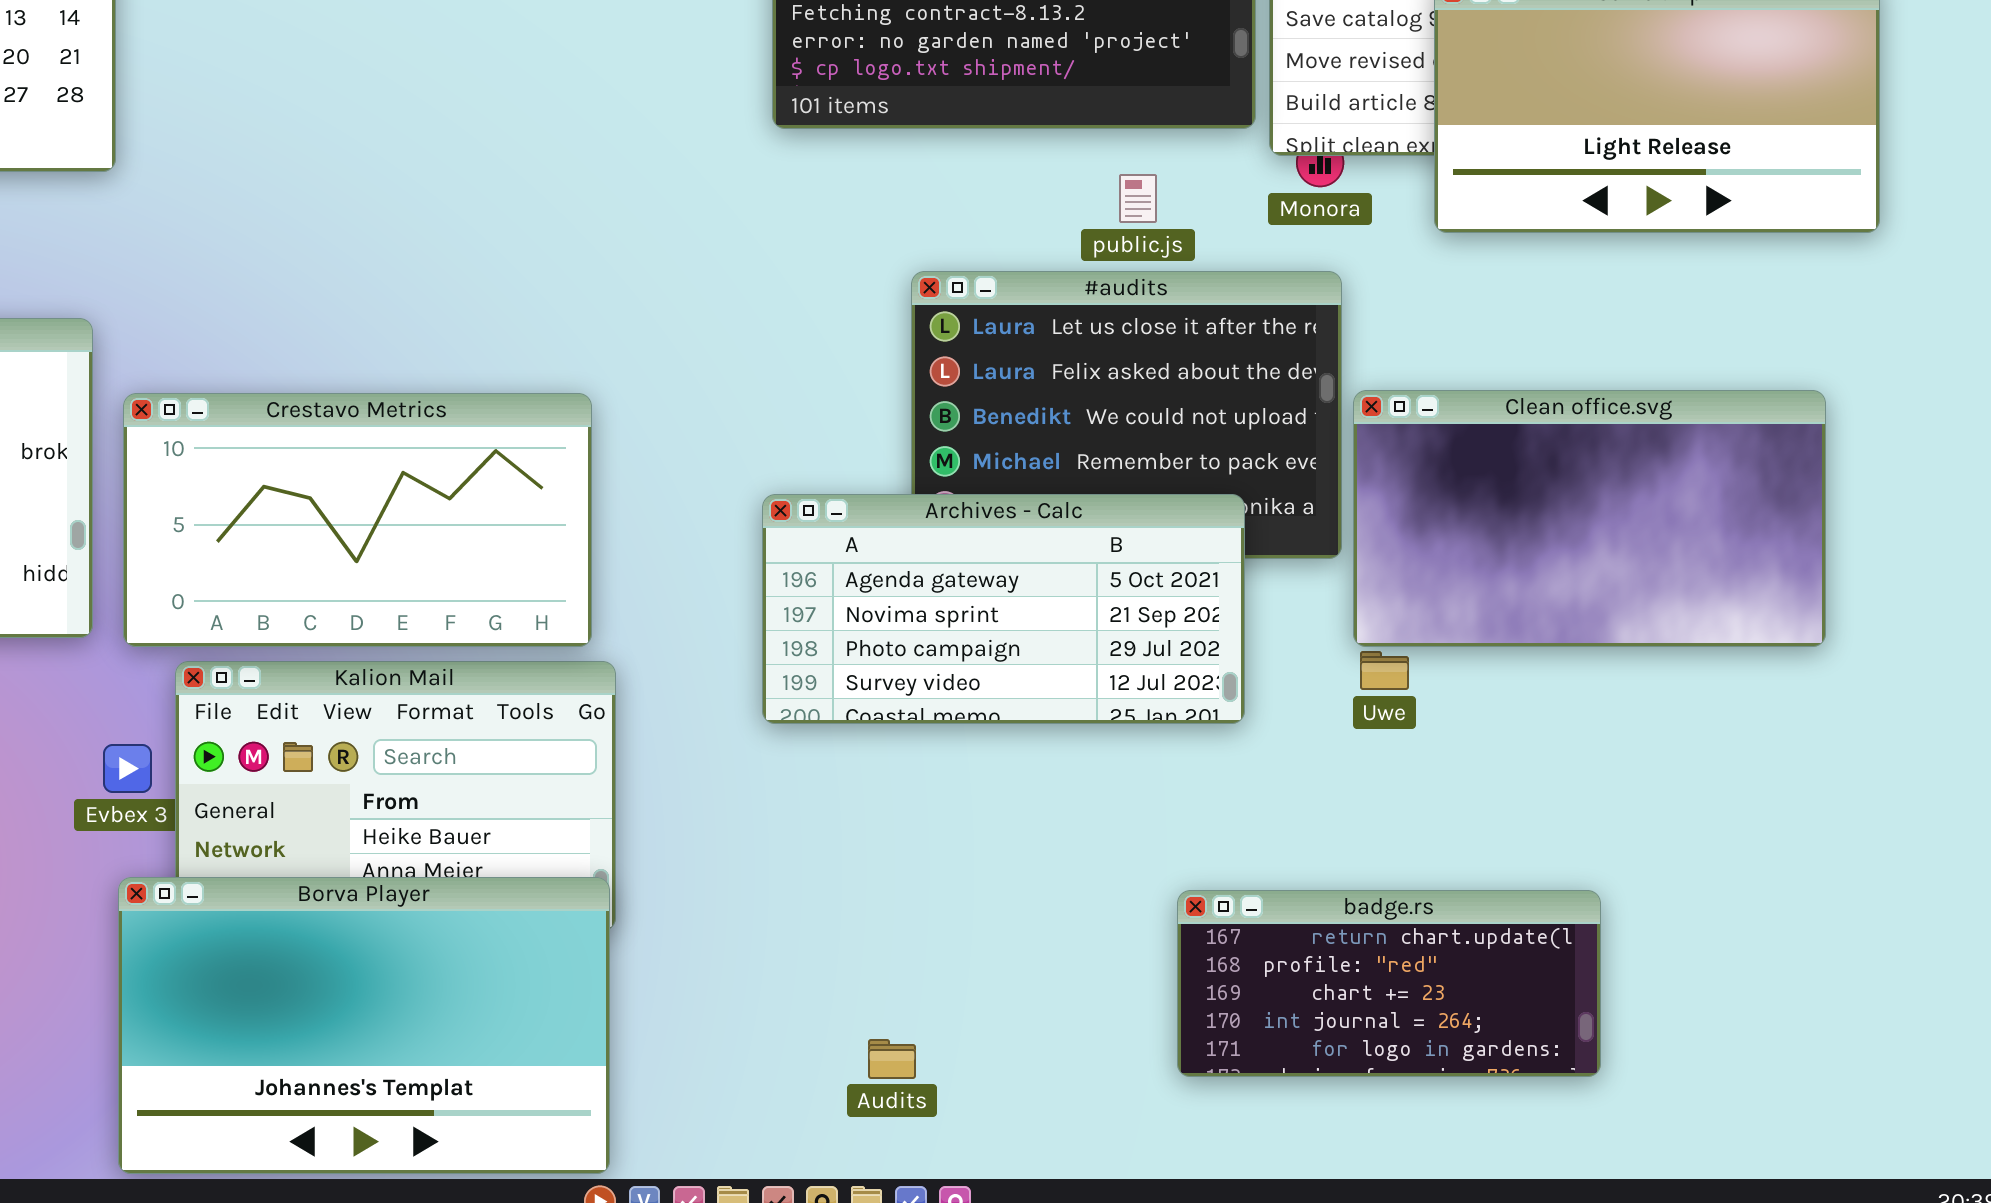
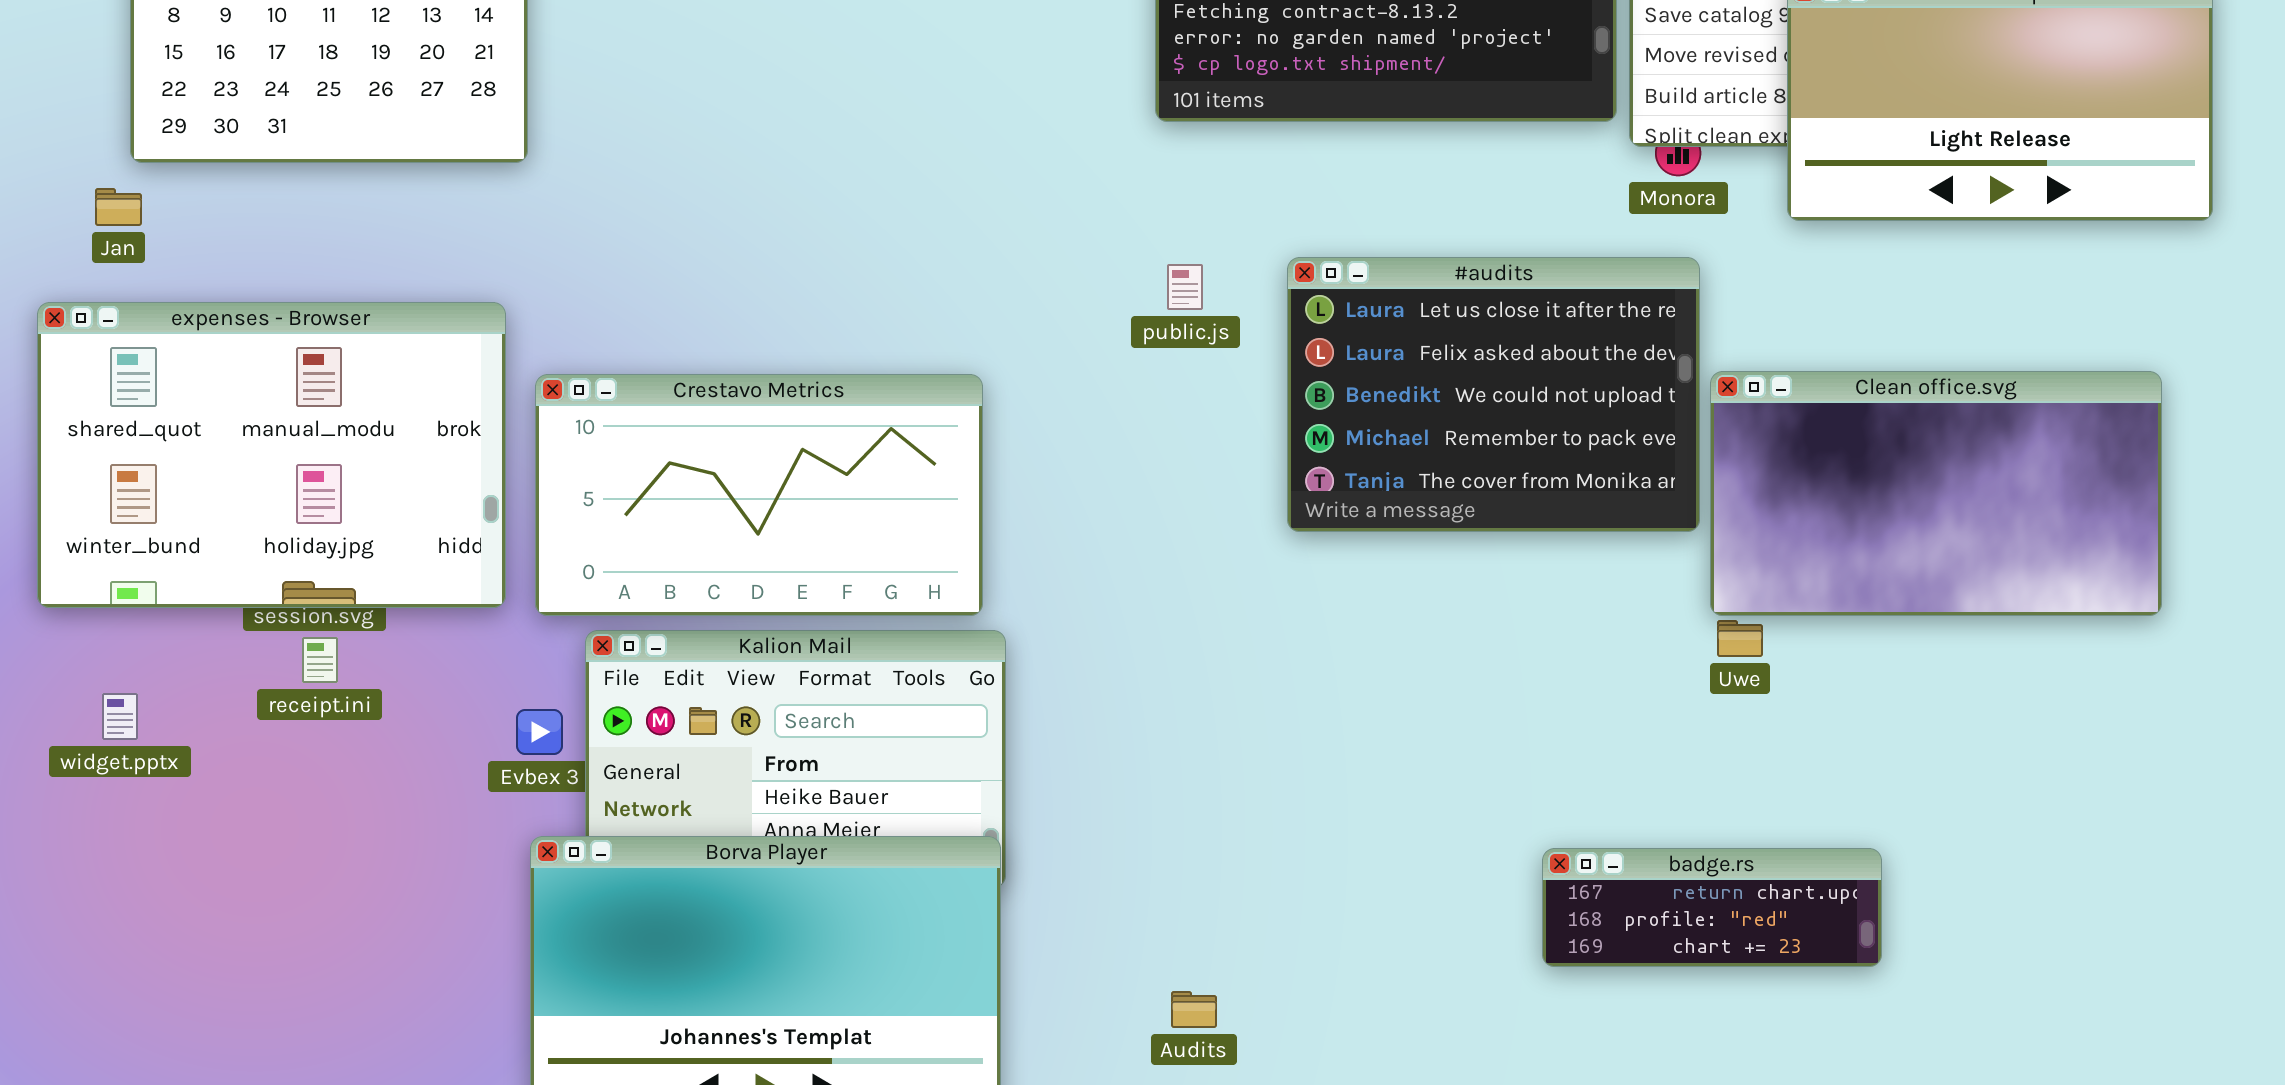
public.js: [1119,174,1157,223] -> [1167,264,1203,310], moved
Archives - Calc: [762,494,1245,724] -> none, closed
badge.rs: [1177,890,1601,1077] -> [1542,848,1882,967], resized
Audits: [868,1039,916,1079] -> [1171,991,1217,1028], moved

